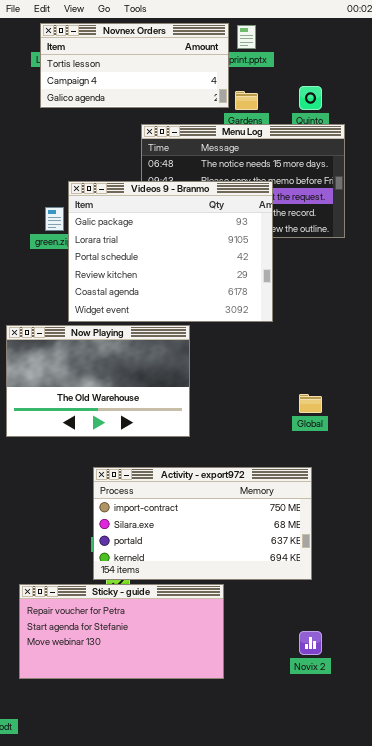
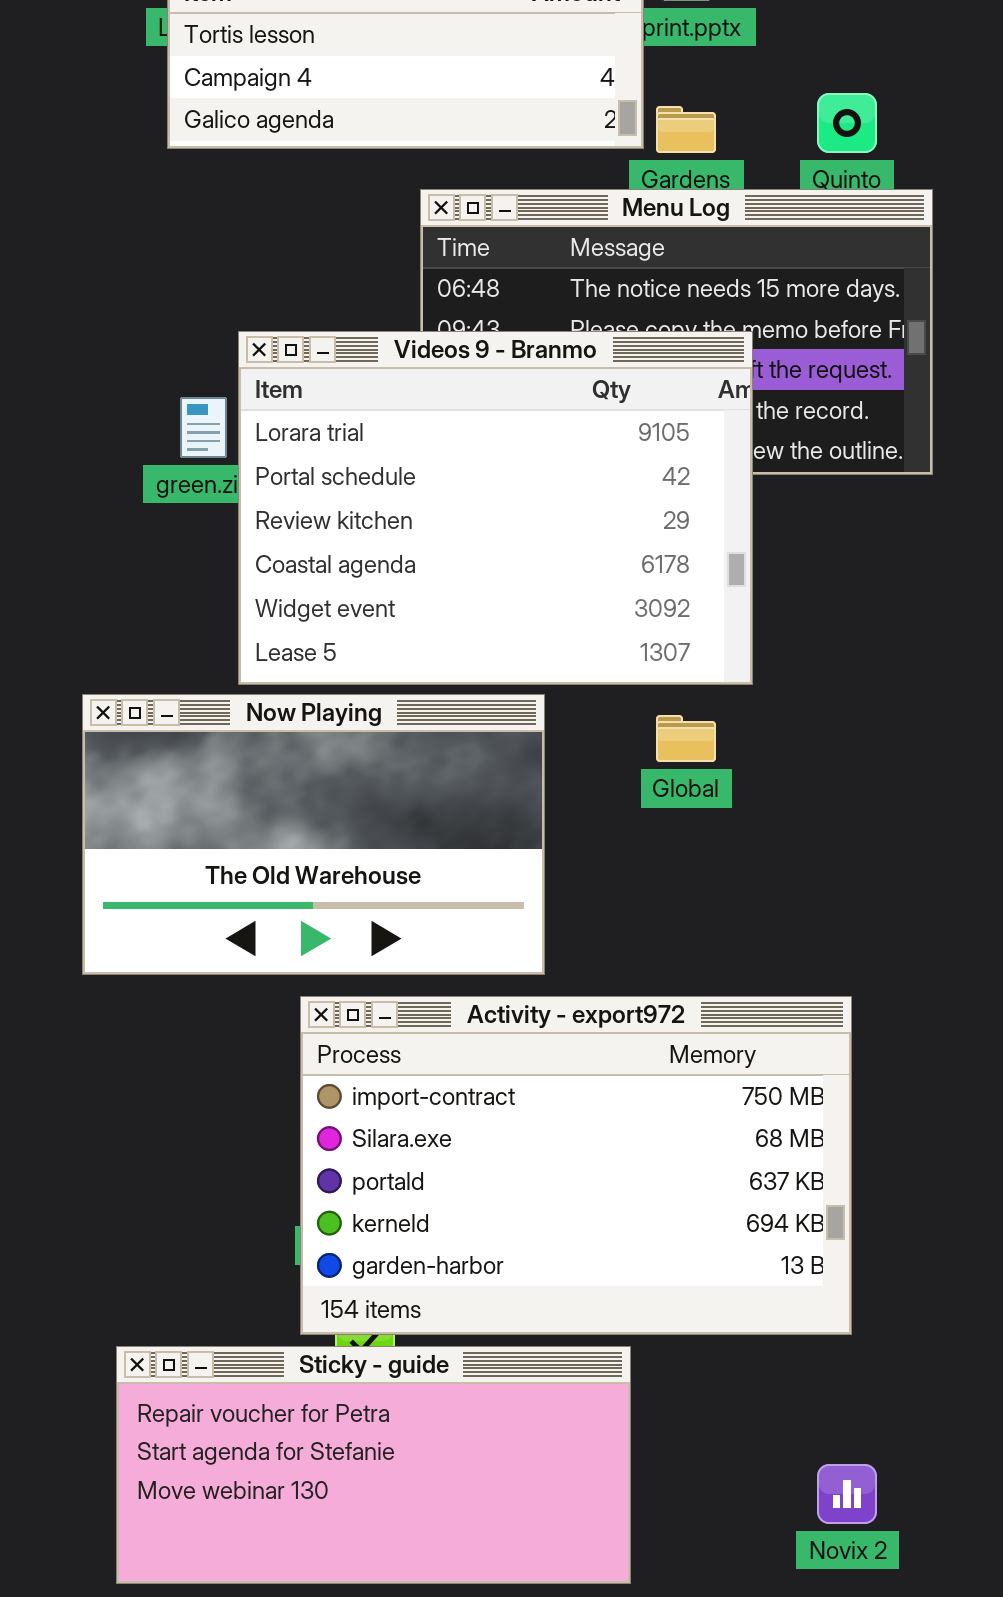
Videos 9 - Branmo: [68,181,273,322] -> [238,331,753,685], scrolled down 1 row
Global: [299,394,322,413] -> [656,715,716,762], moved
Activity - export972: [93,467,312,580] -> [300,996,852,1335], resized

